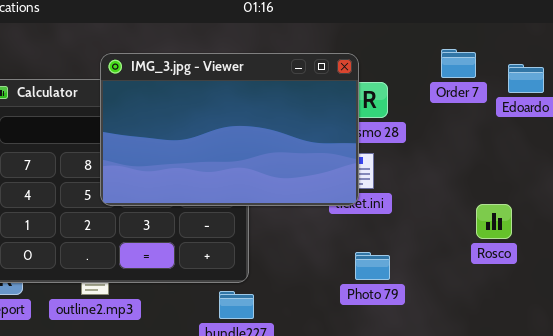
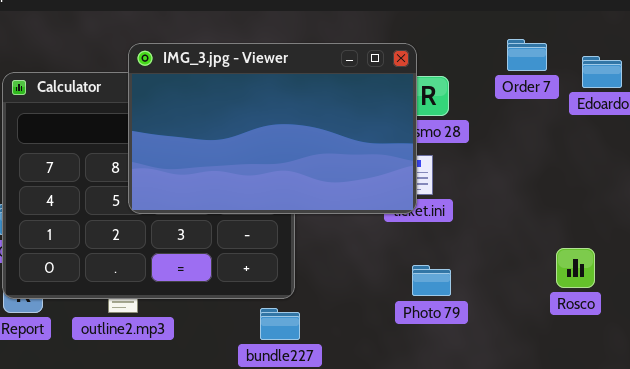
Rosco: [476,204,512,239] -> [556,248,595,288], moved

